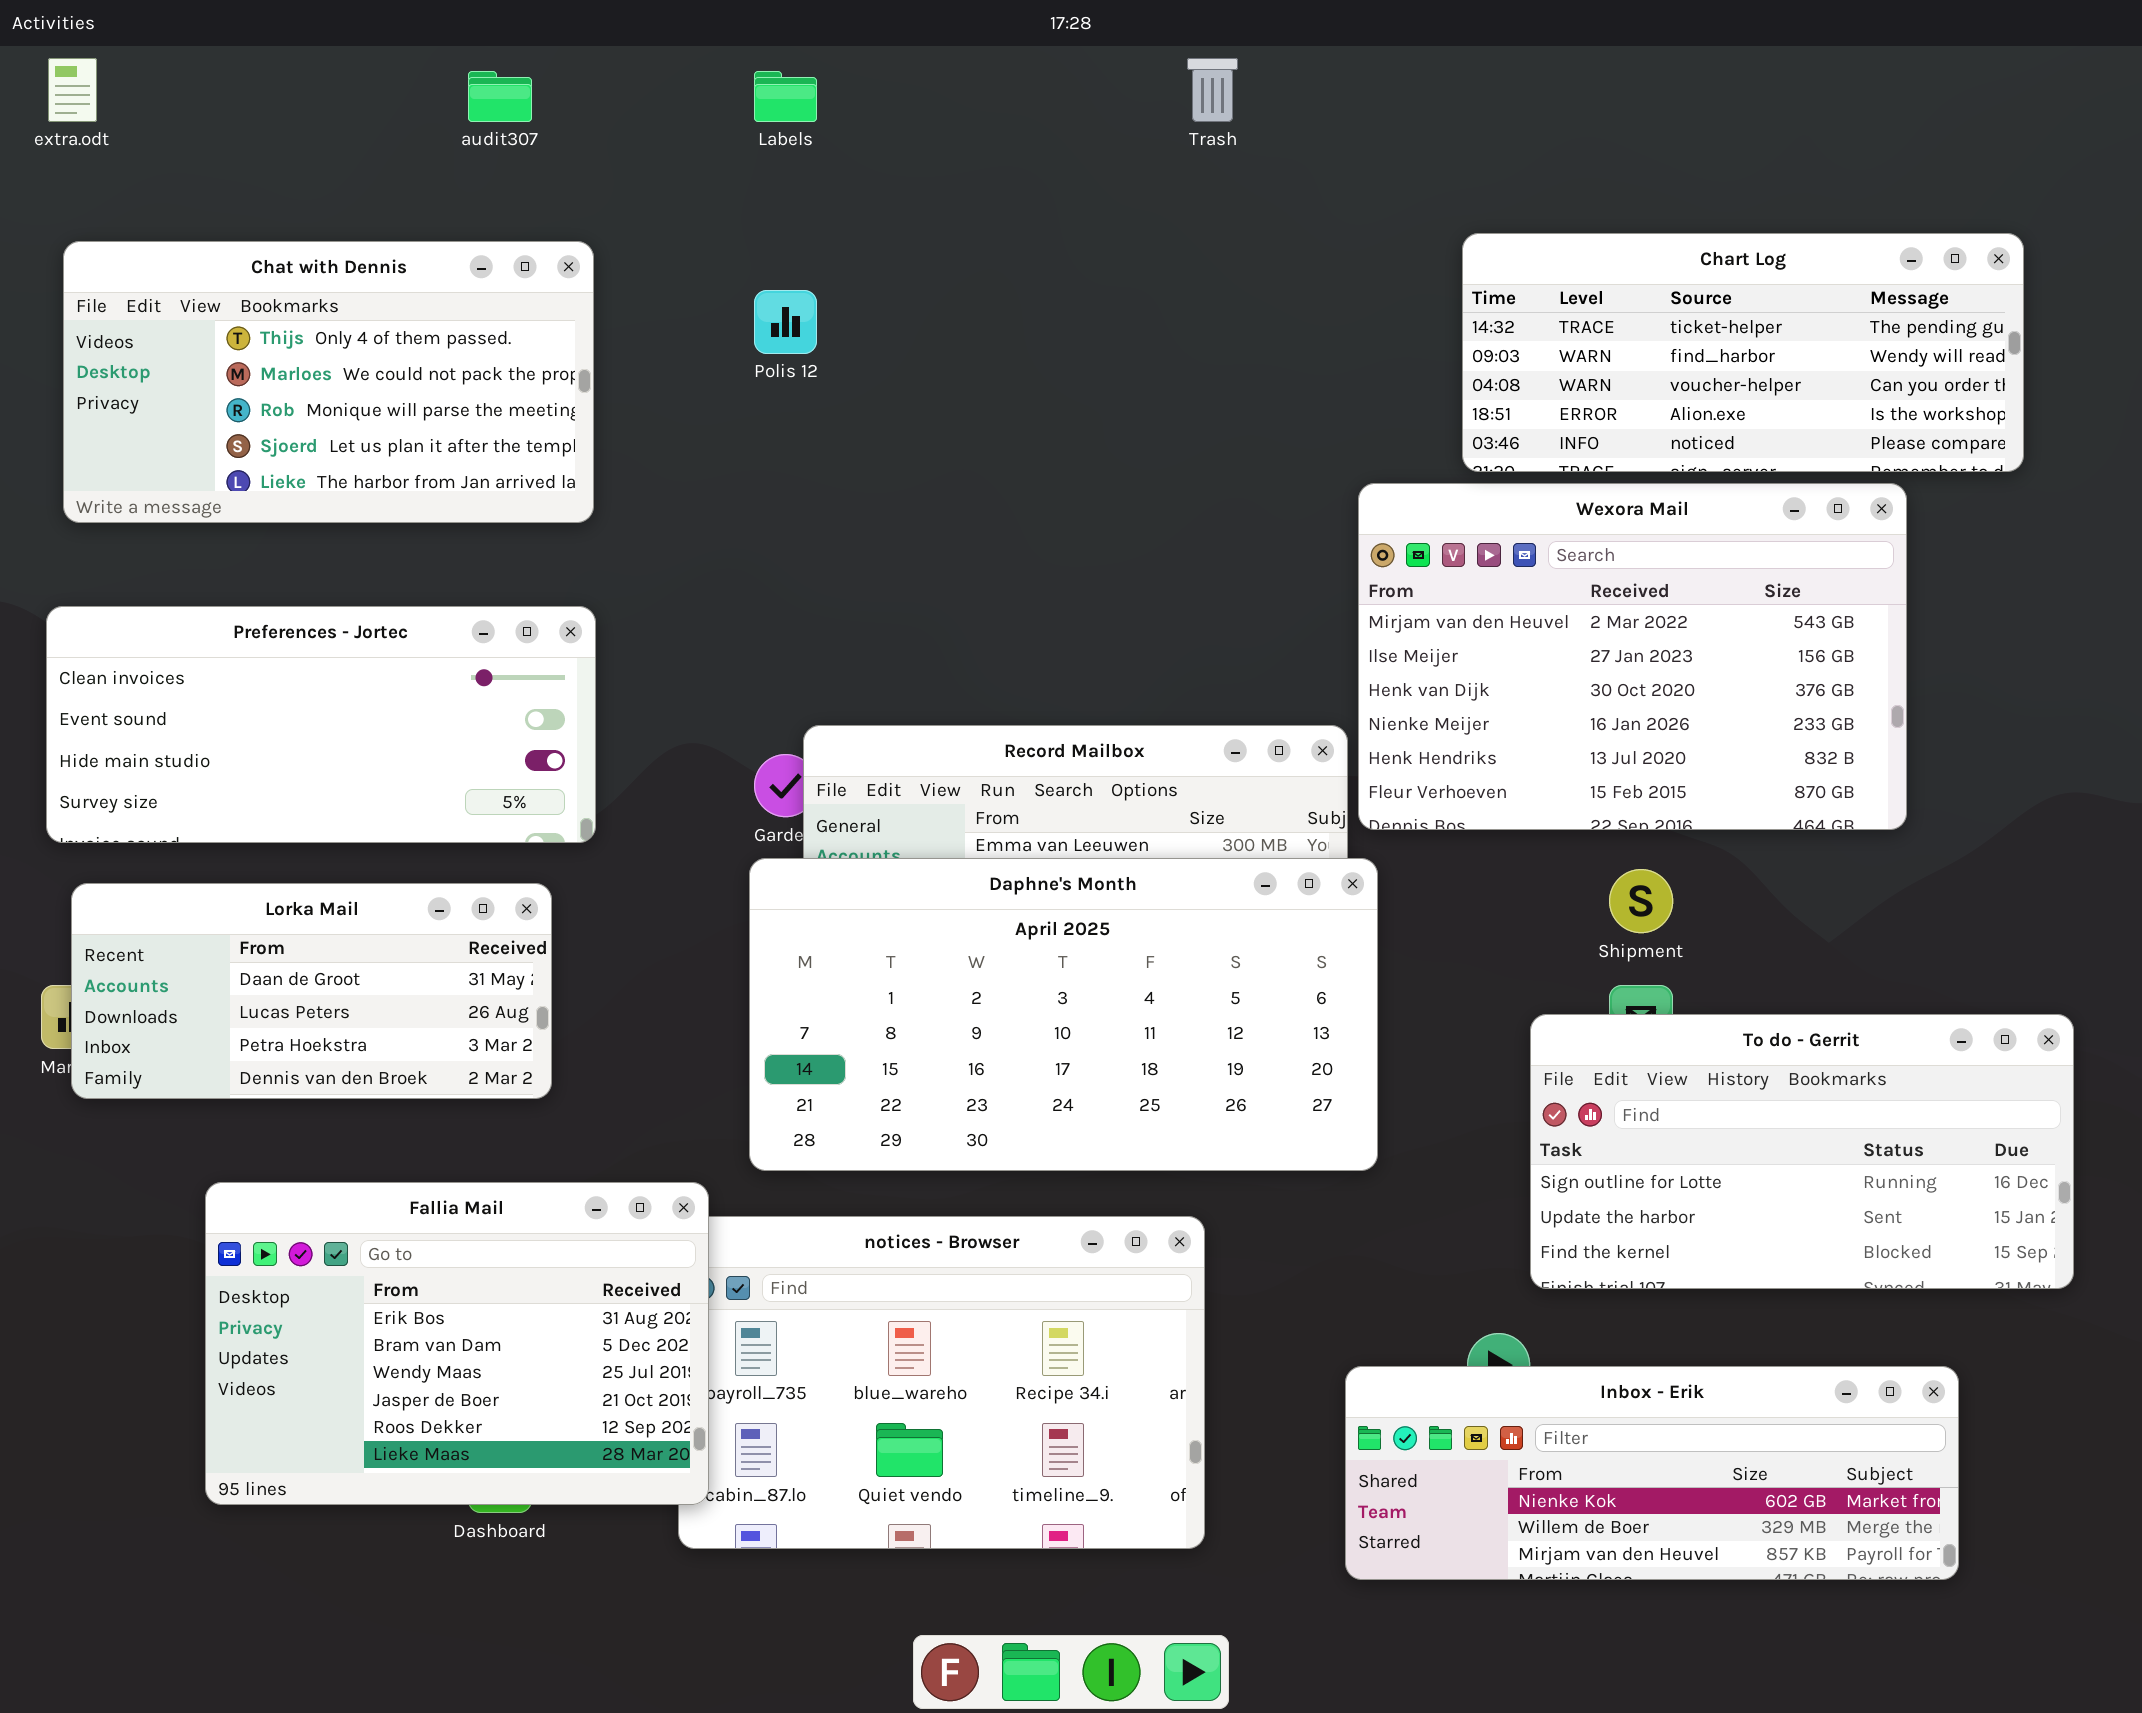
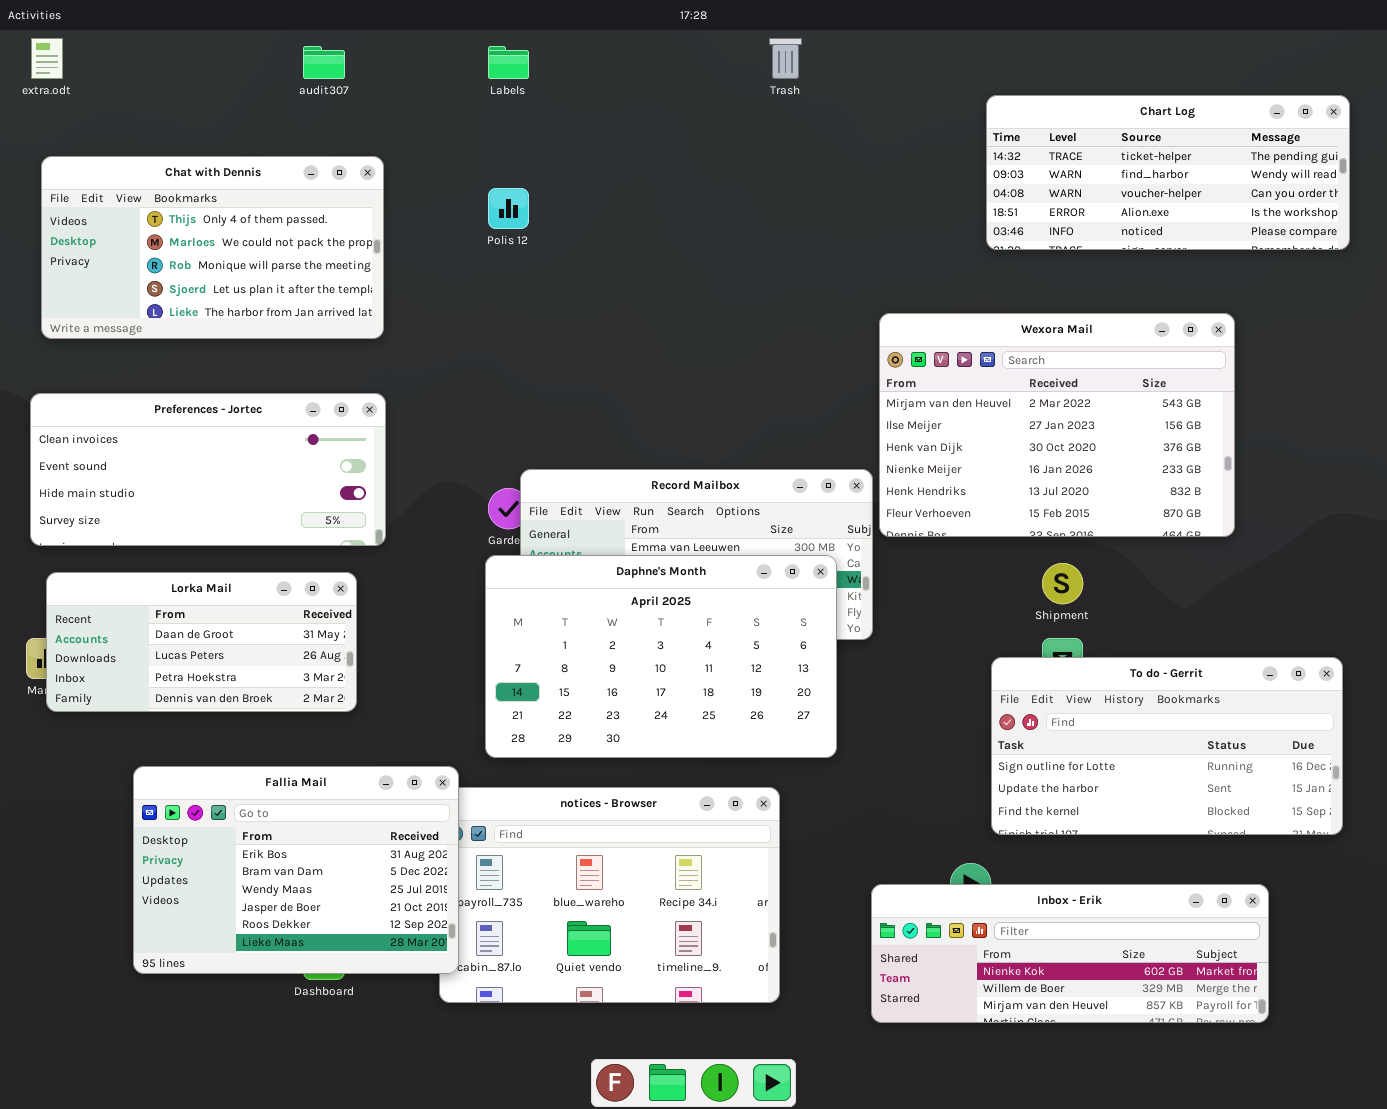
Chart Log: [1462,233,2024,472] -> [986,95,1350,250], moved
Daphne's Month: [749,858,1378,1171] -> [485,555,837,758], resized

